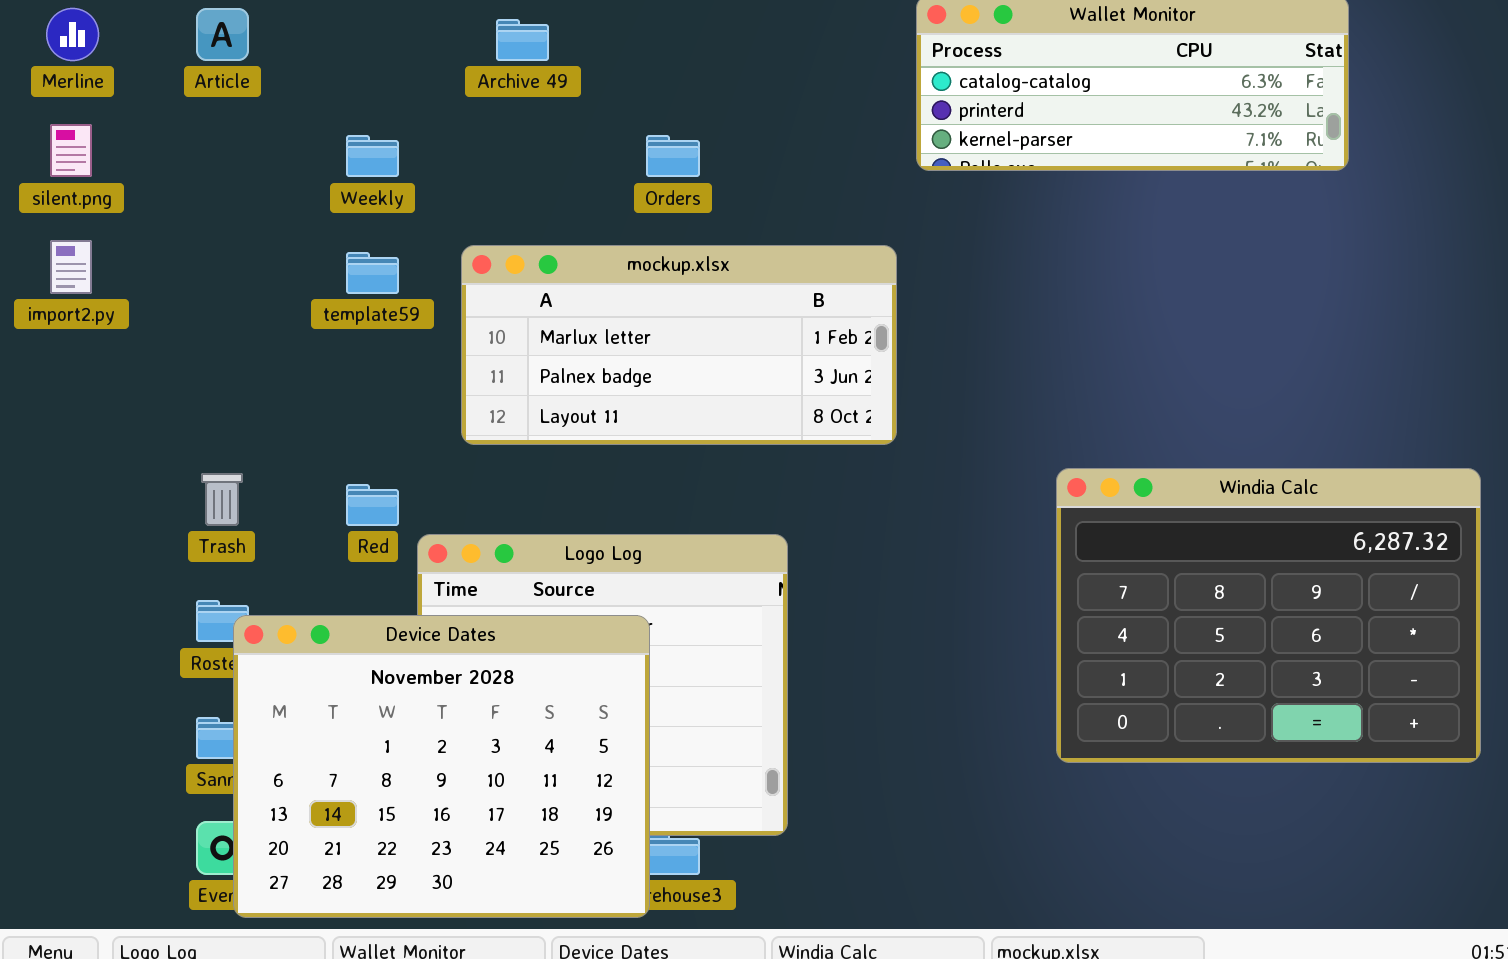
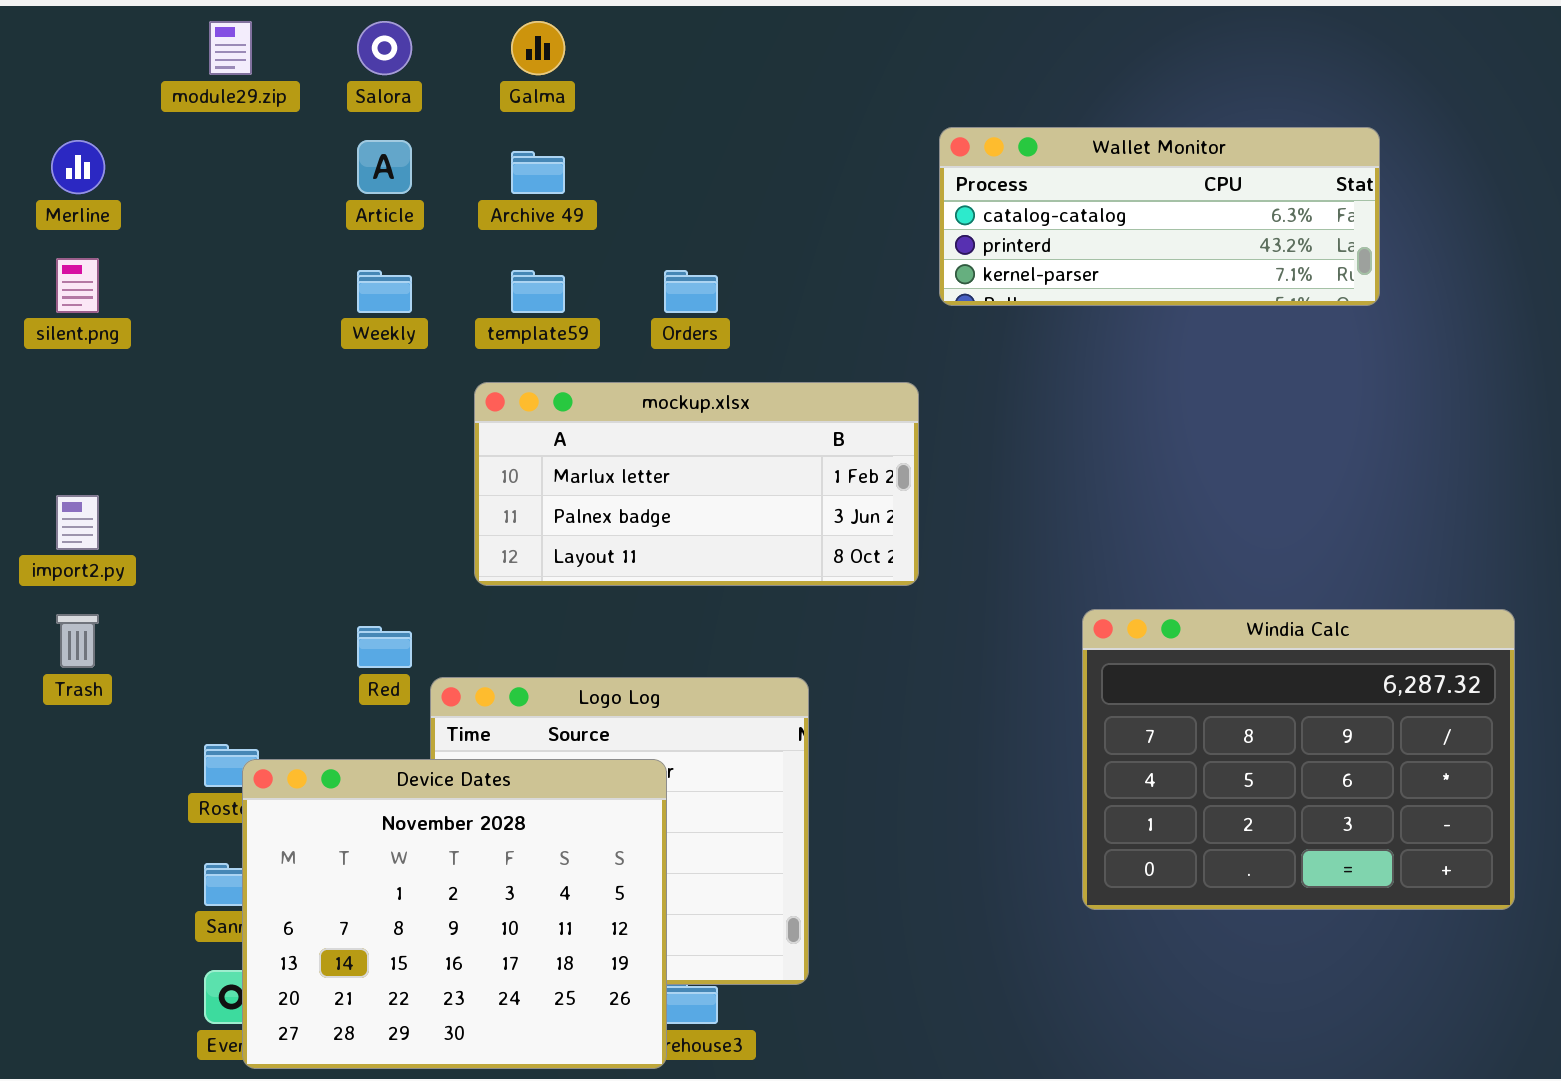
Article: [196,8,249,61] -> [357,140,412,194], moved
import2.py: [50,240,92,294] -> [56,495,99,550], moved
template59: [346,252,399,294] -> [511,270,565,313], moved
Trash: [201,473,243,526] -> [56,614,99,668], moved

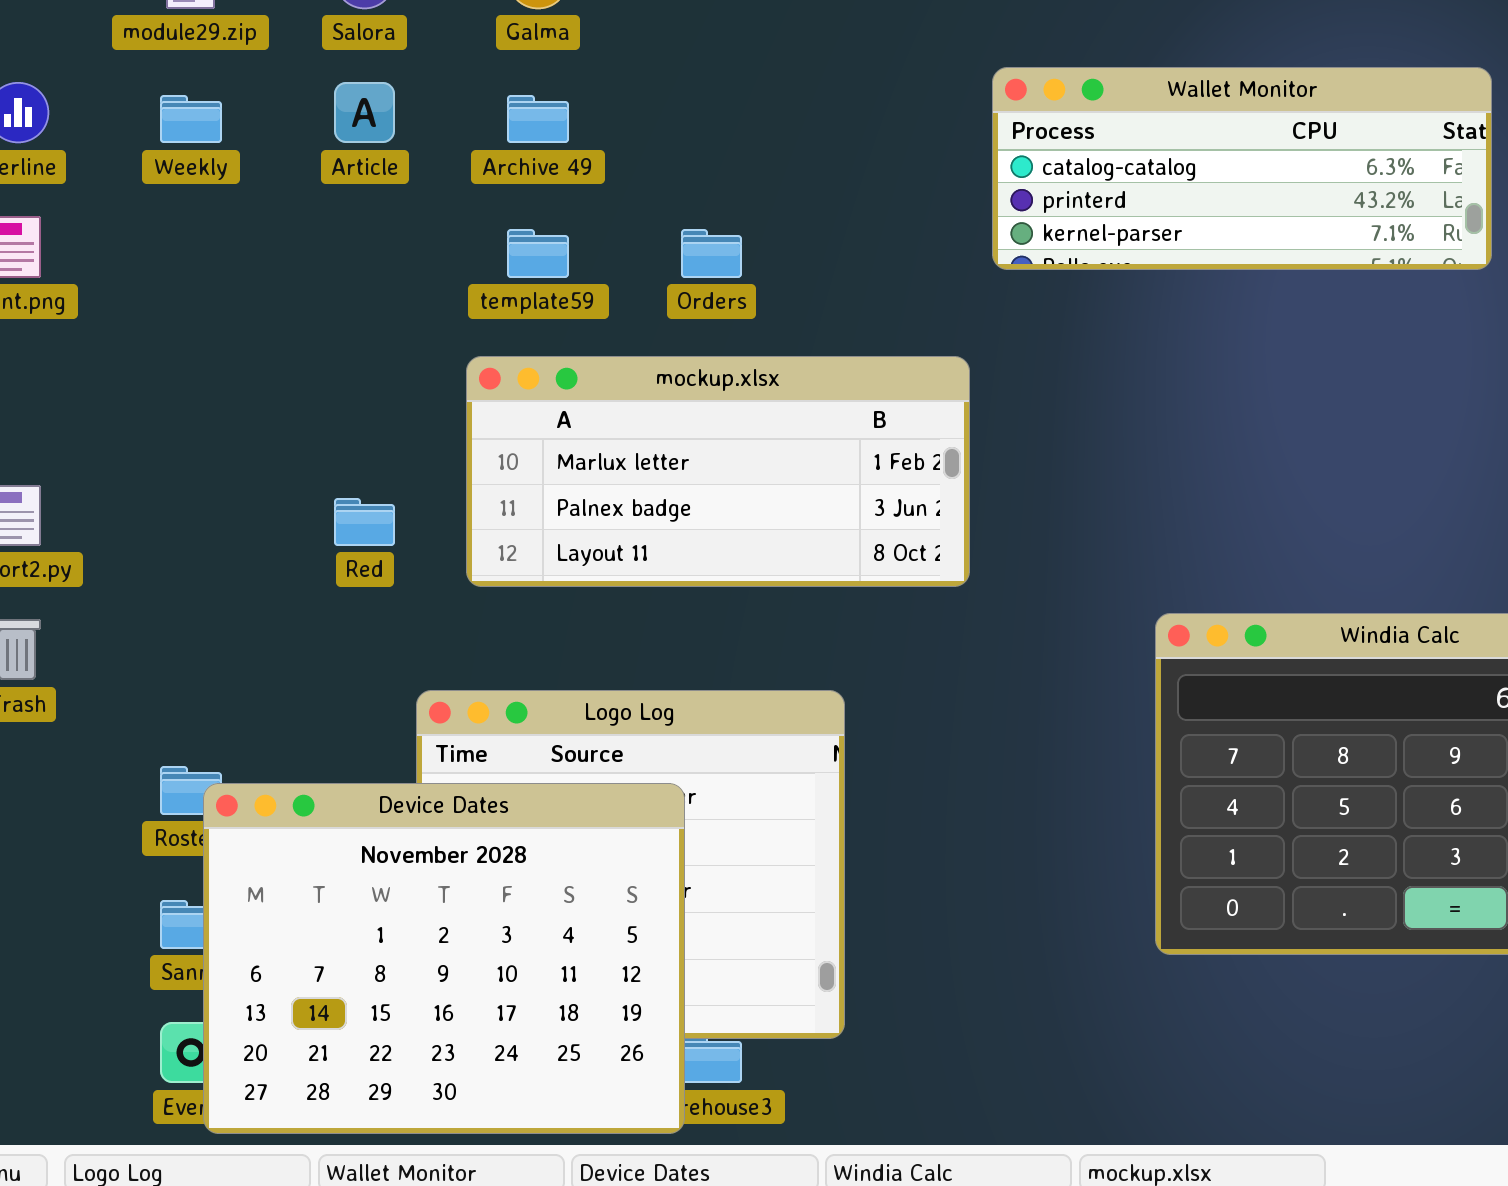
Weekly: [357,270,412,313] -> [160,95,222,143], moved
Red: [357,626,412,668] -> [334,498,395,546], moved

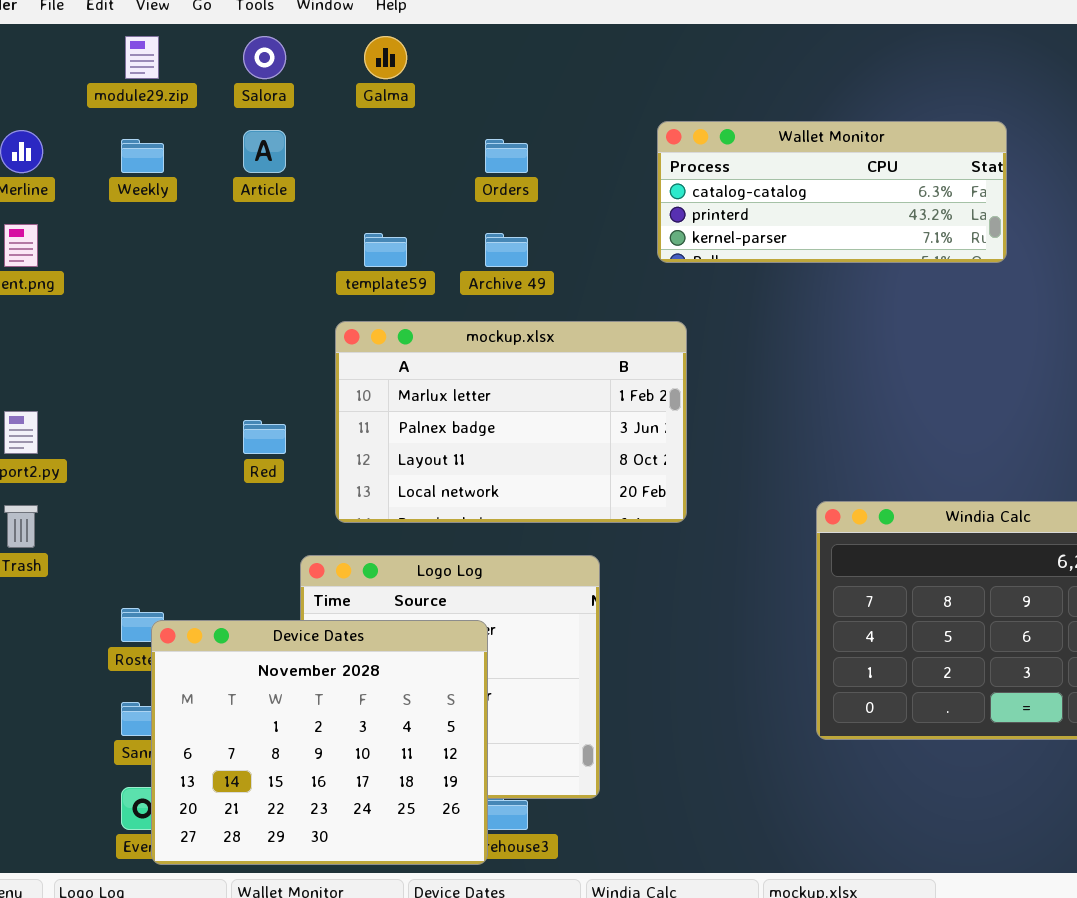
Wallet Monitor: [992,67,1492,270] -> [657,121,1007,263], moved
Archive 49: [507,95,569,143] -> [485,233,528,267], moved
Orders: [681,229,742,278] -> [485,139,528,173], moved
mockup.xlsx: [466,356,970,587] -> [335,321,687,523], resized

